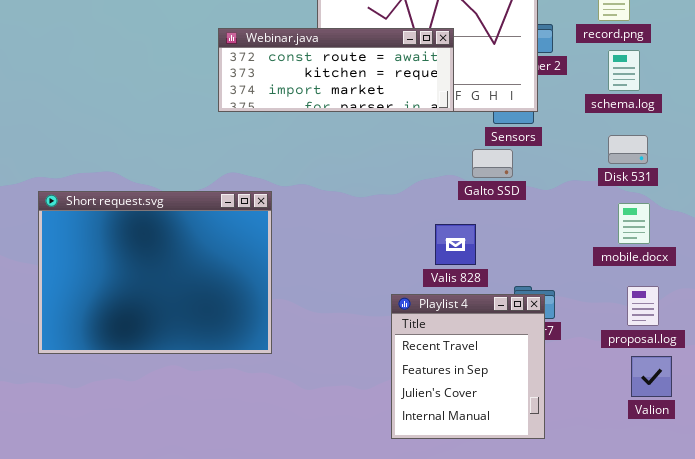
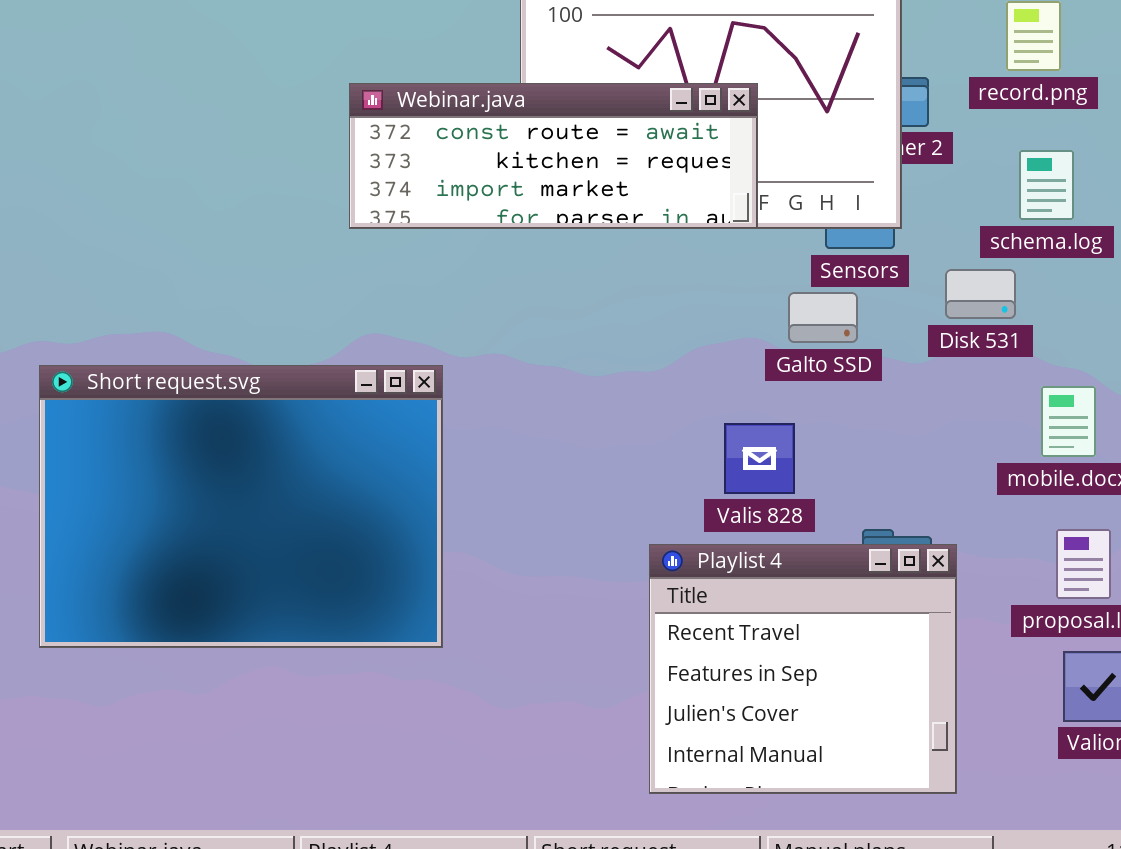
schema.log: [608,50,640,91] -> [1019,150,1074,220], moved
Disk 531: [608,135,648,164] -> [945,269,1016,319], moved
Playlist 4: [391,294,545,439] -> [649,544,957,794], resized

